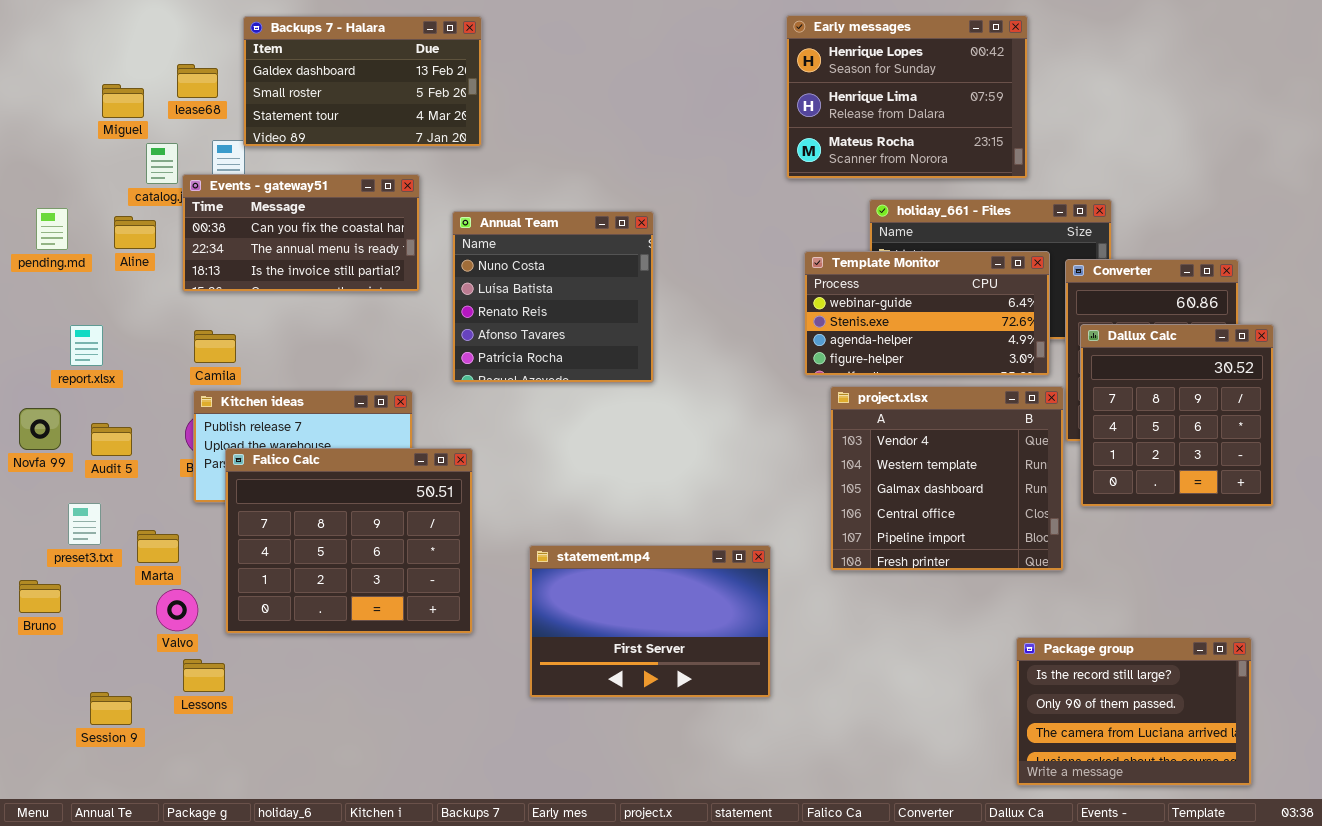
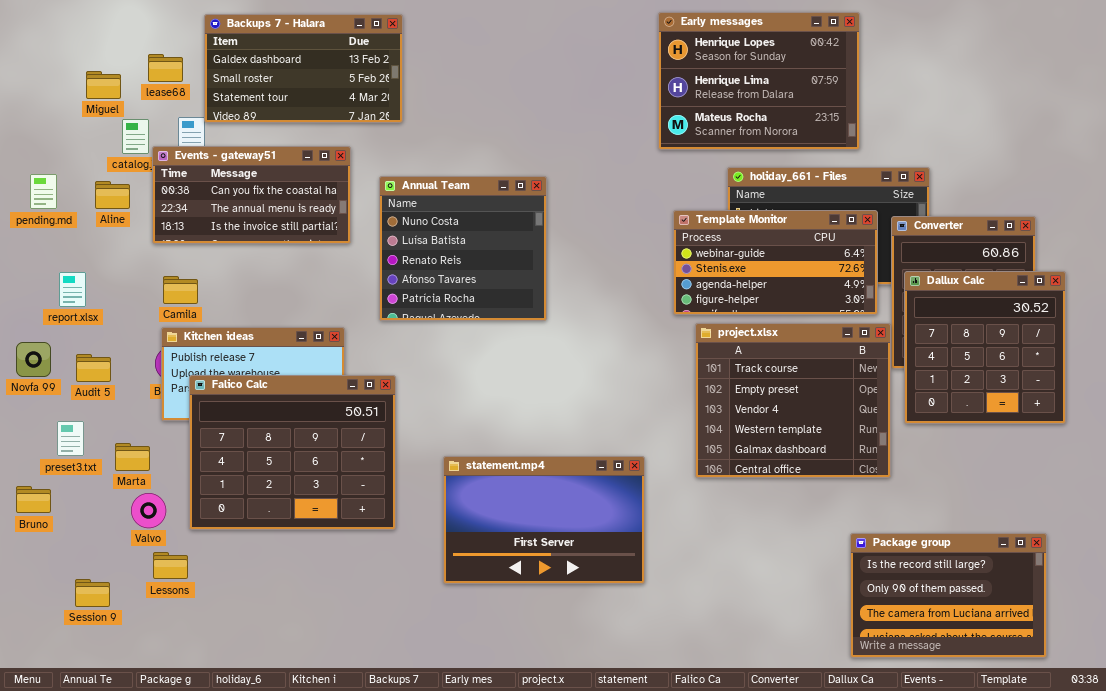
project.xlsx: [830,386,1064,571] -> [695,323,891,478], scrolled up 2 rows

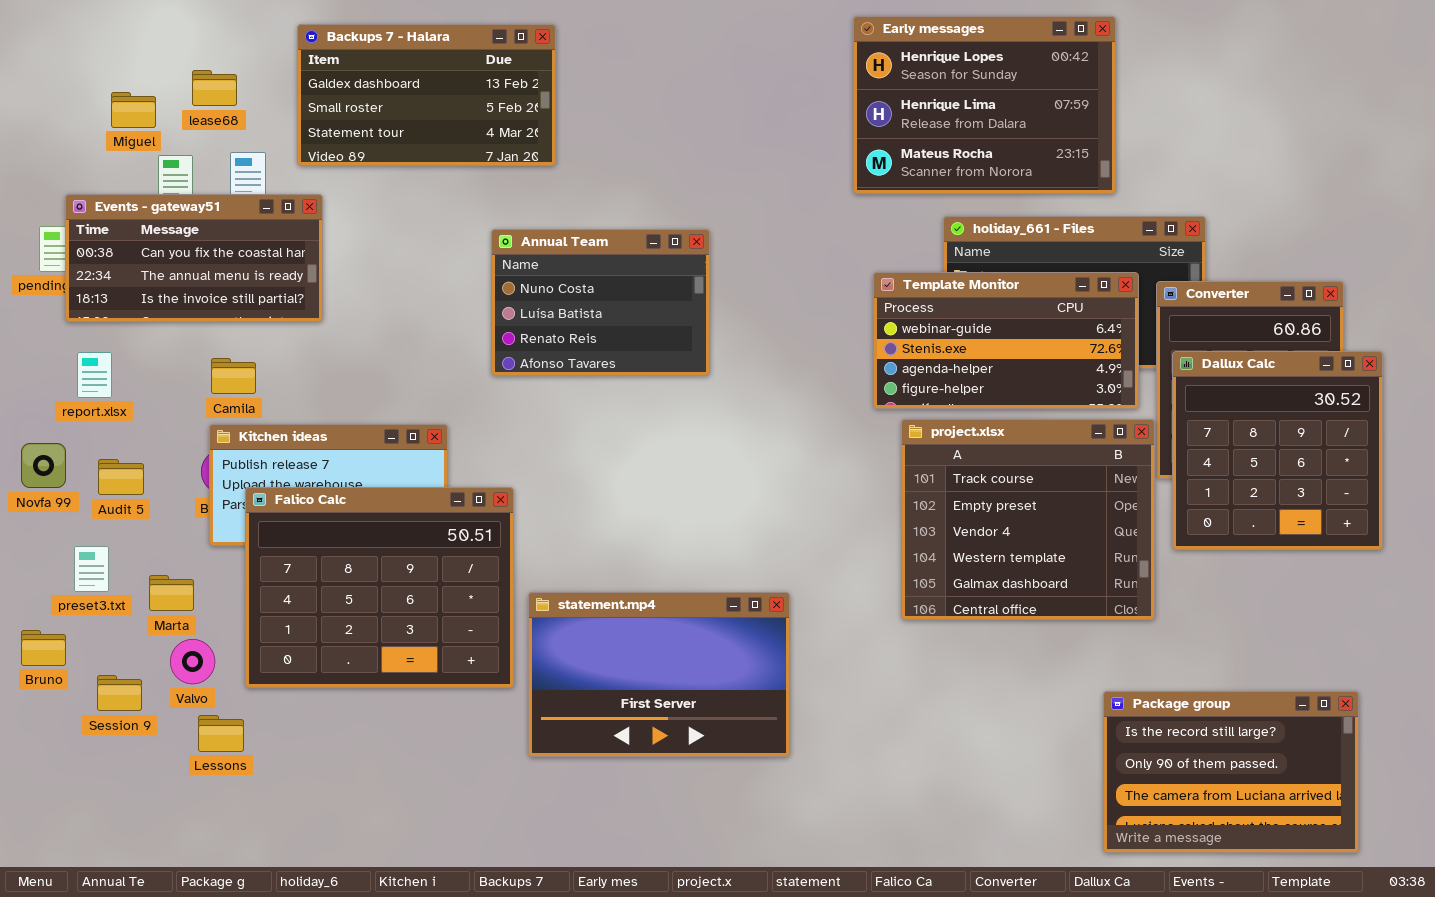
Backups 7 - Halara: [204,14,403,123] -> [297,24,556,166], moved
Events - gateway51: [152,146,351,244] -> [65,194,323,322], moved
Annual Team: [379,176,547,321] -> [491,229,710,376], resized
statement.mp4: [443,456,645,584] -> [528,592,790,757], moved
Session 9: [75,579,110,607] -> [97,675,142,711], moved

